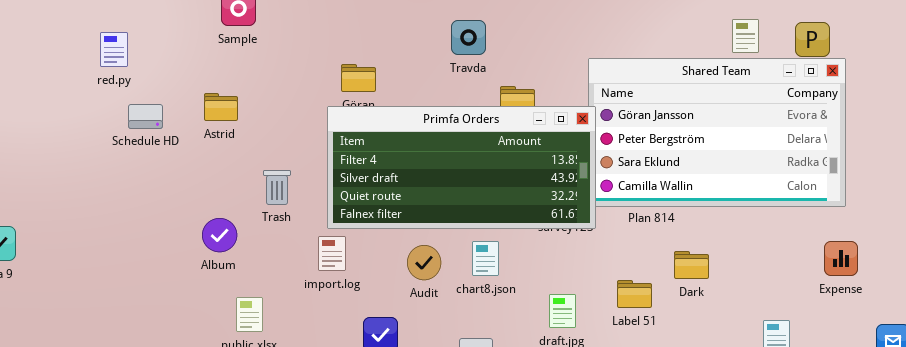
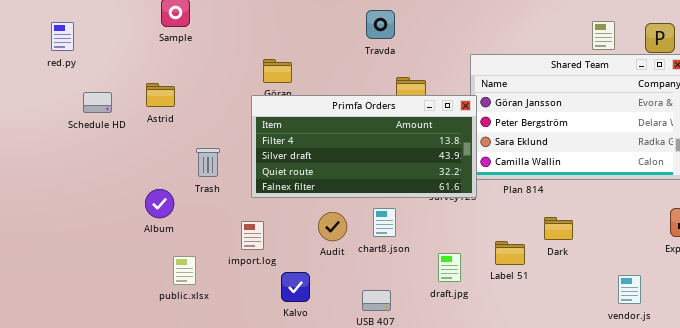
Travda: [451,20,486,55] -> [366,10,395,39], moved
red.py: [100,32,128,67] -> [51,22,74,51], moved
import.log: [318,236,346,271] -> [241,221,264,250], moved

